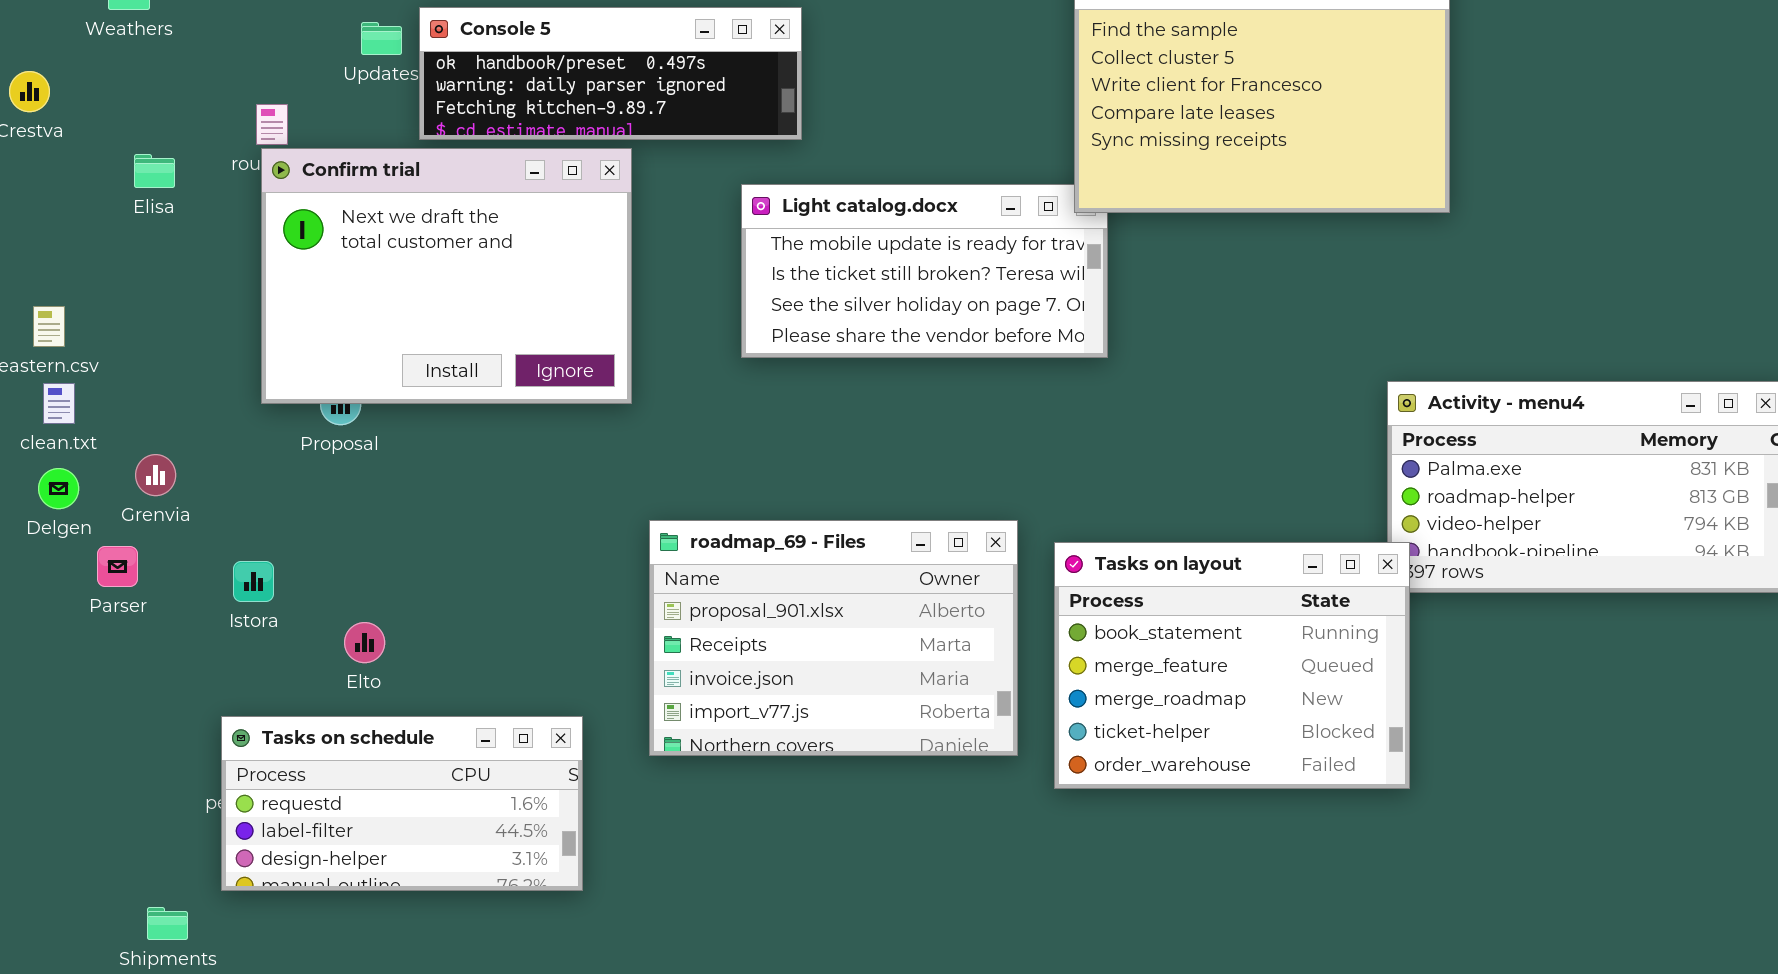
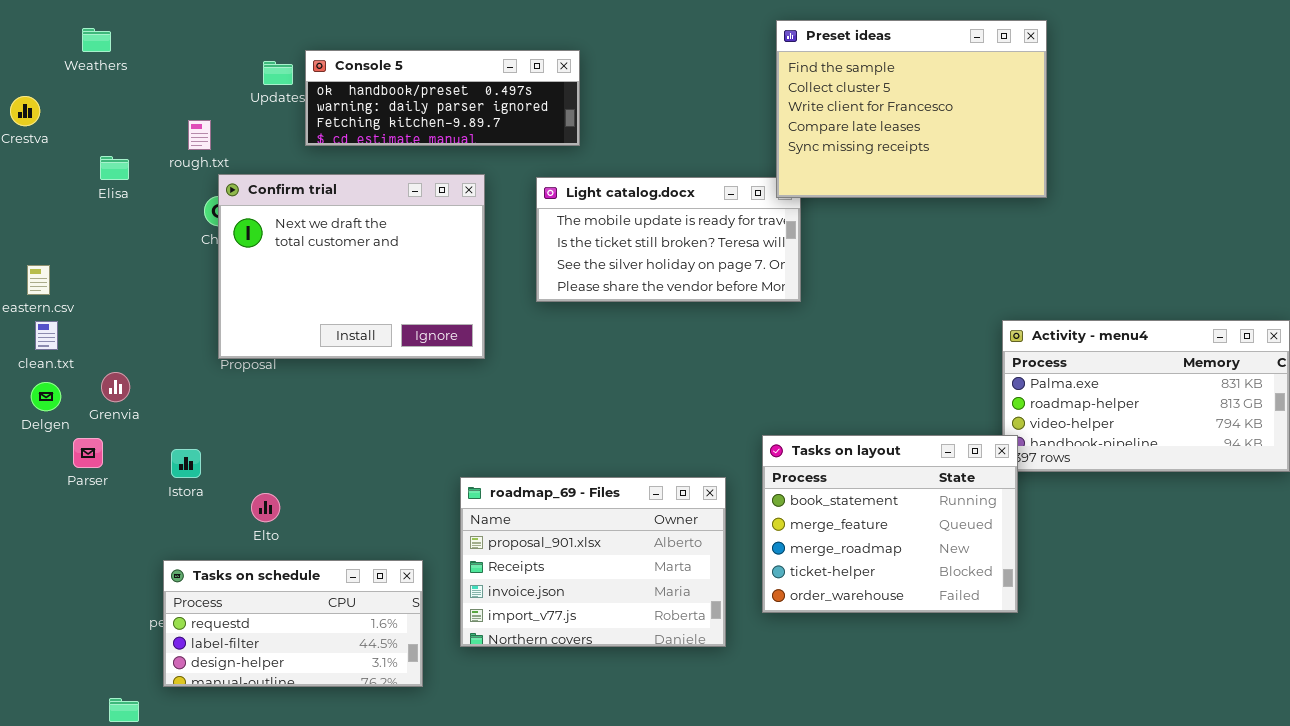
Confirm trial: [261,148,632,404] -> [218,174,485,359], moved
roadmap_69 - Files: [649,520,1018,756] -> [460,477,726,647], moved

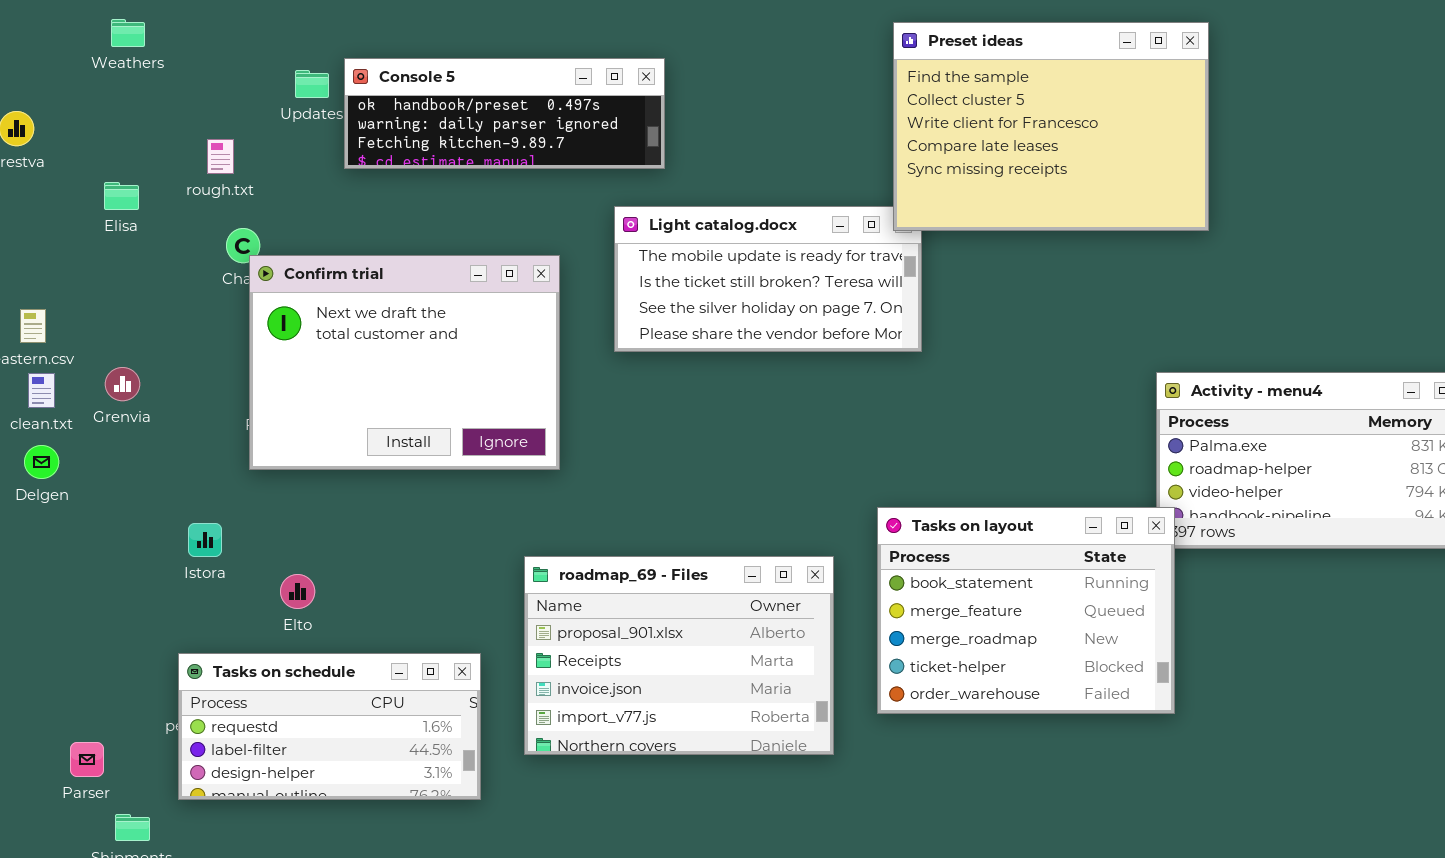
Weathers: [82,28,111,52] -> [111,19,145,47], moved
Confirm trial: [218,174,485,359] -> [249,255,560,470], moved
Grenvia: [101,372,130,402] -> [105,367,140,401], moved
Parser: [73,438,103,468] -> [70,742,104,777], moved

